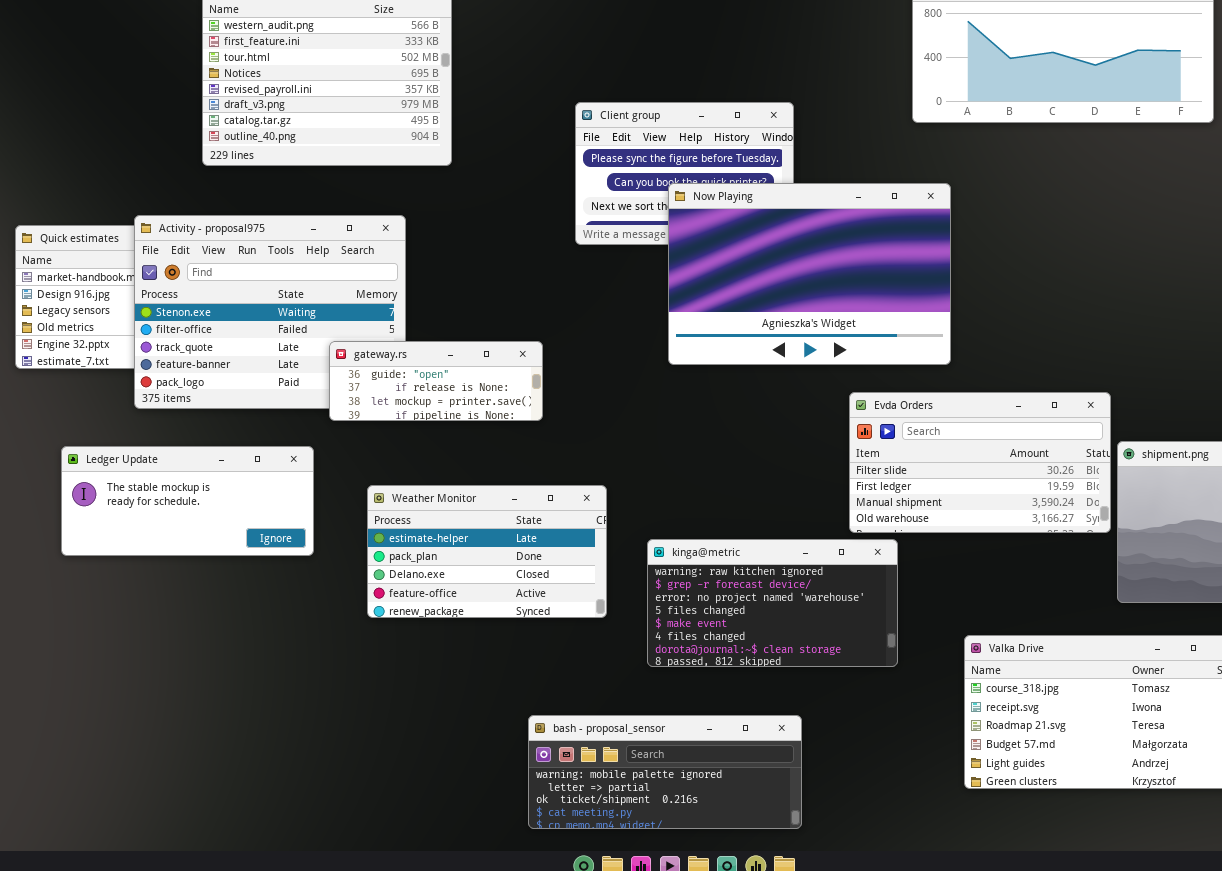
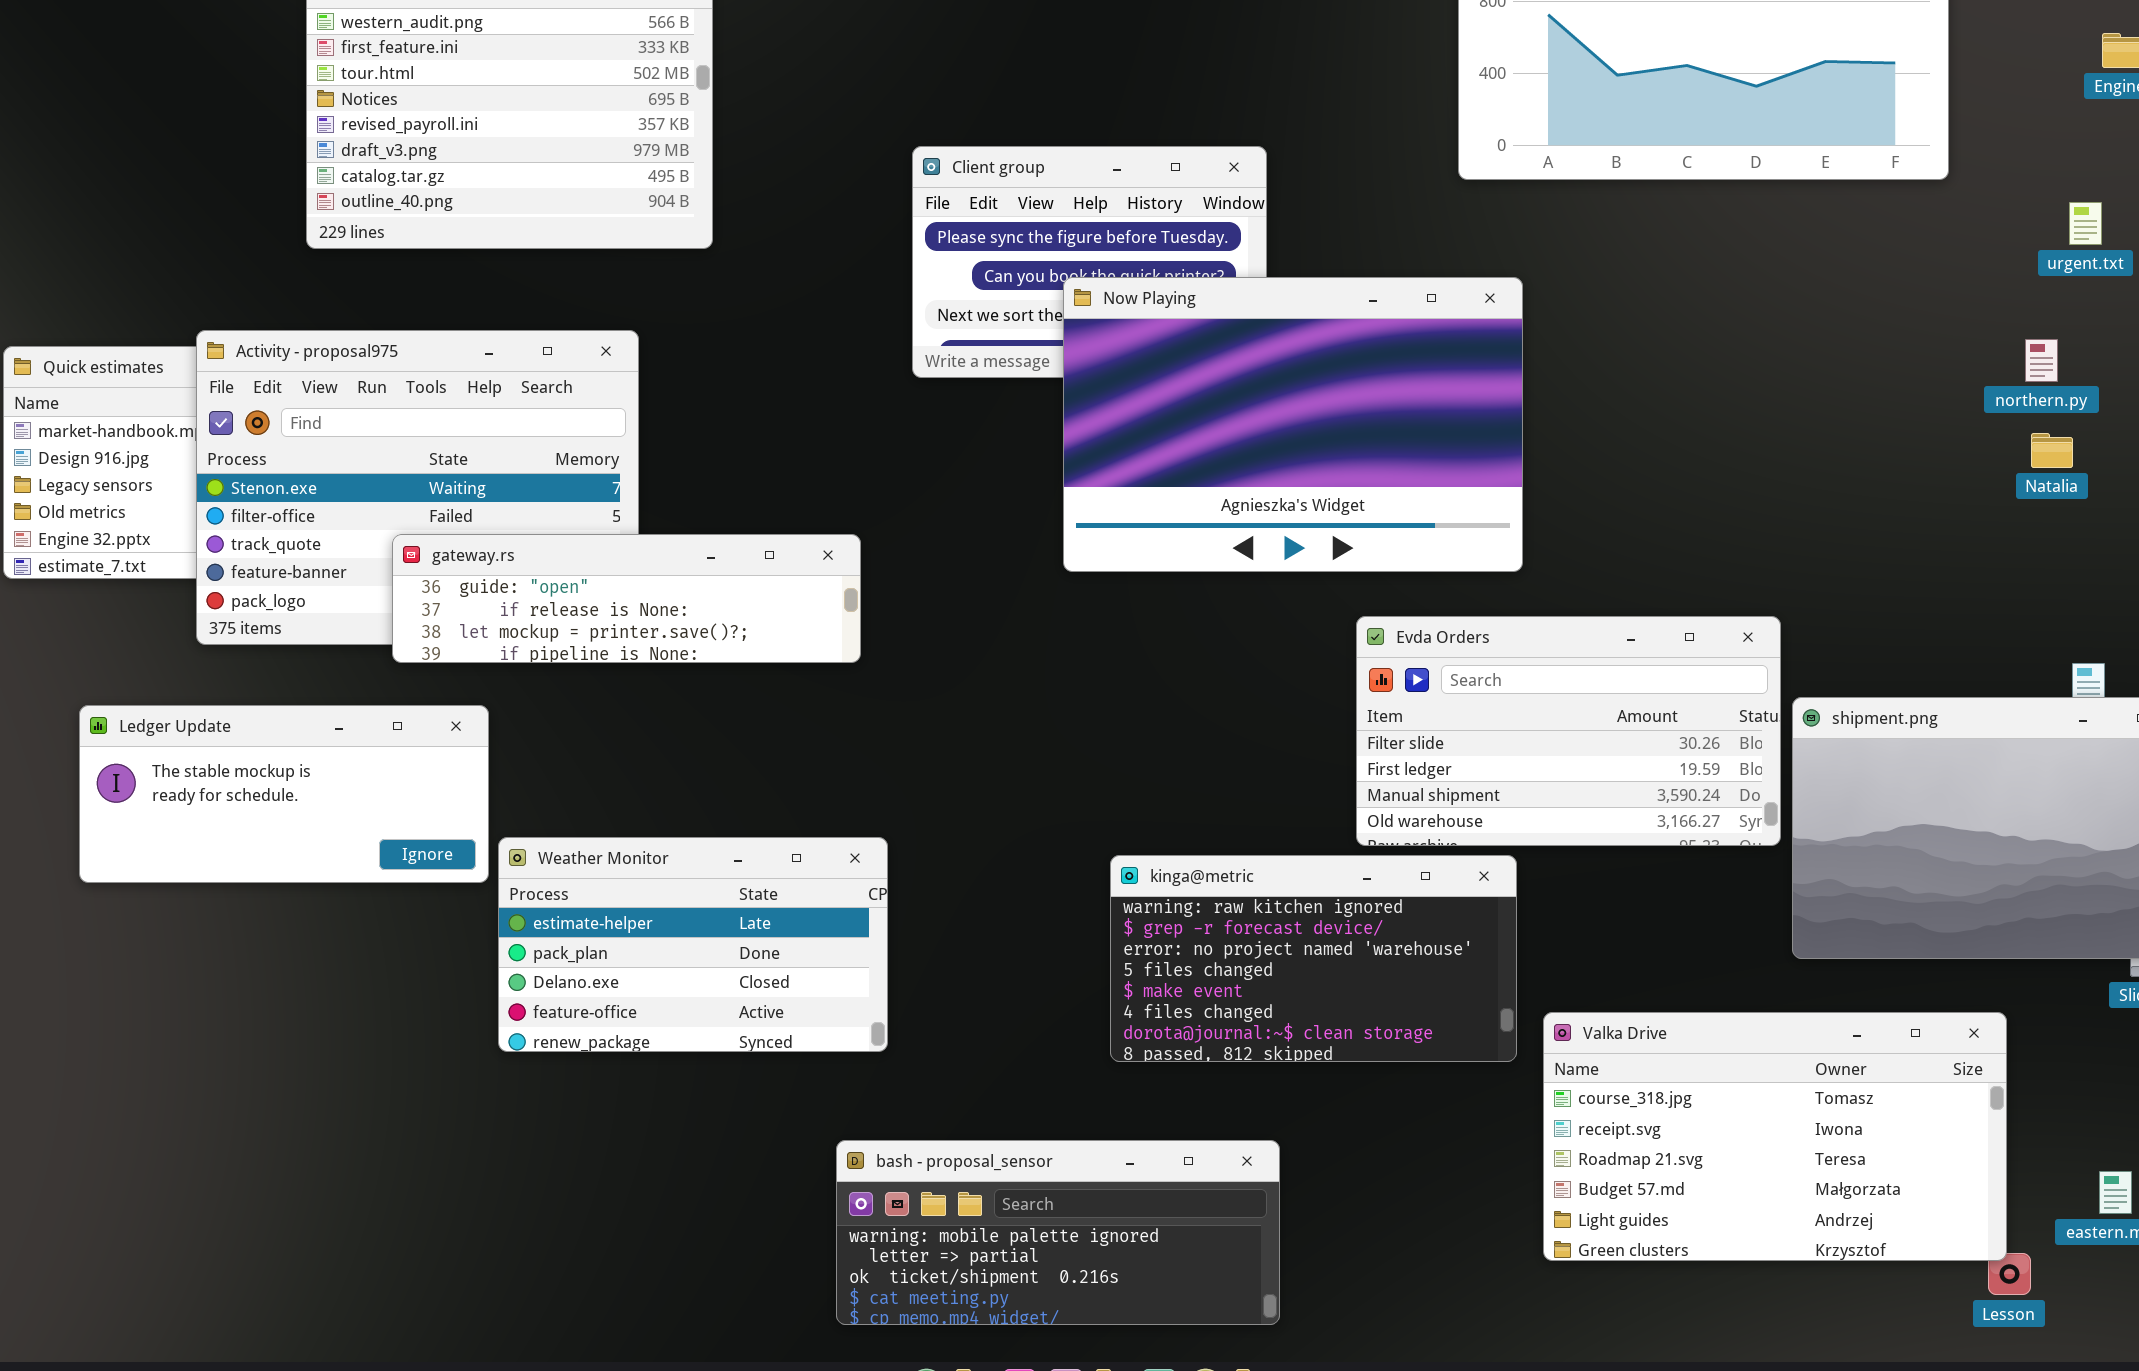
gateway.rs: [329,341,543,421] -> [392,534,861,663], resized
Weather Monitor: [367,485,607,618] -> [498,837,888,1052], moved
kinga@metric: [647,539,898,667] -> [1110,855,1517,1062], moved

